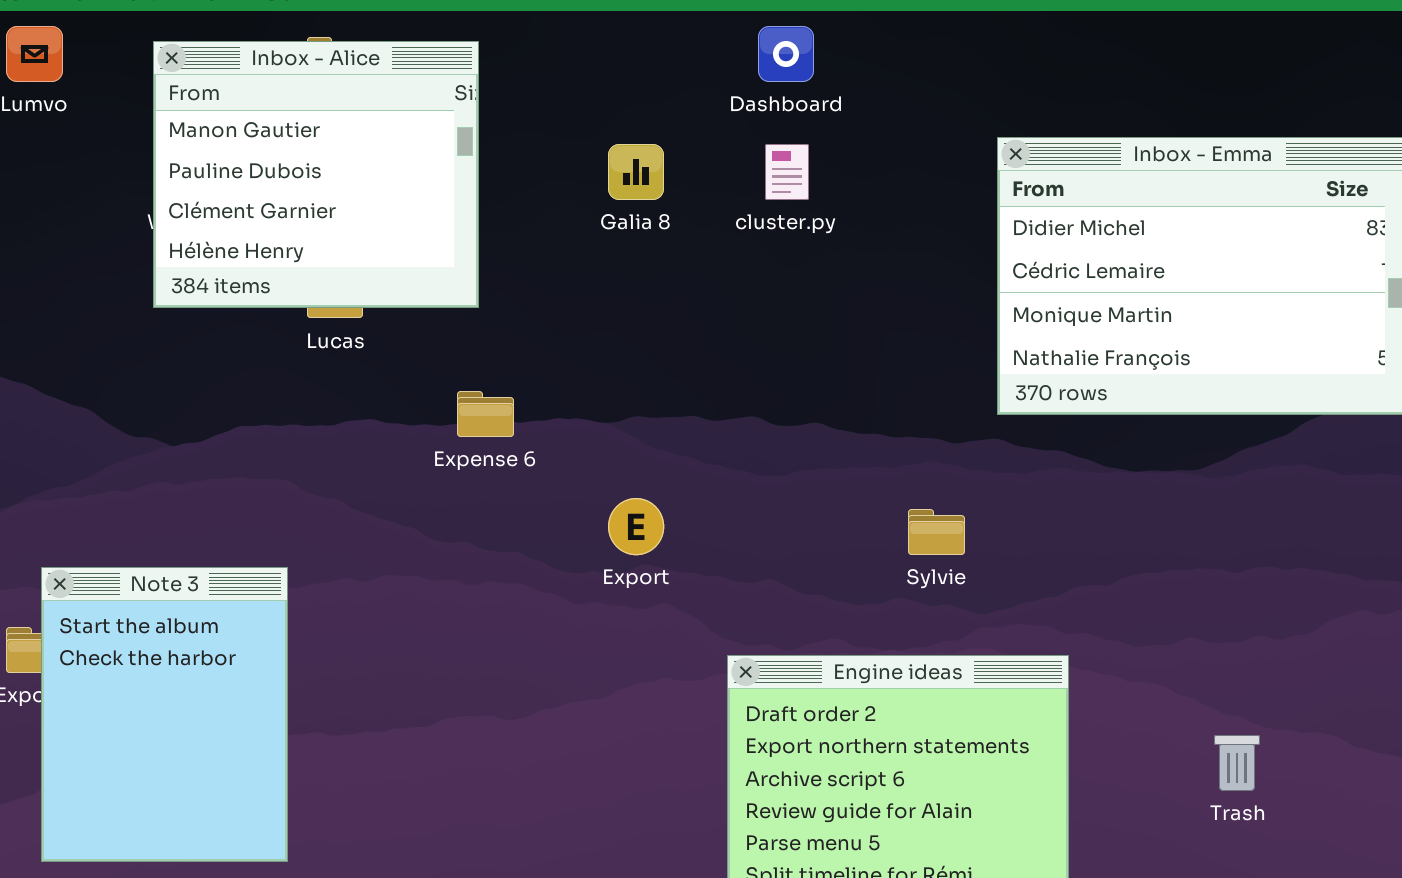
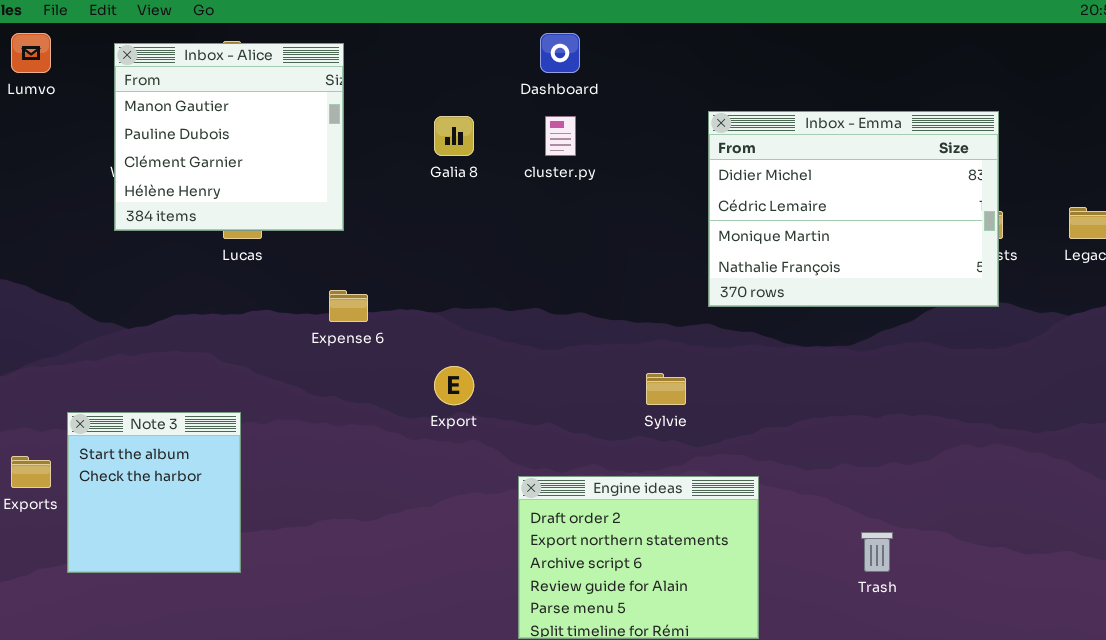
Note 3: [41,567,288,862] -> [67,412,241,573], moved, resized

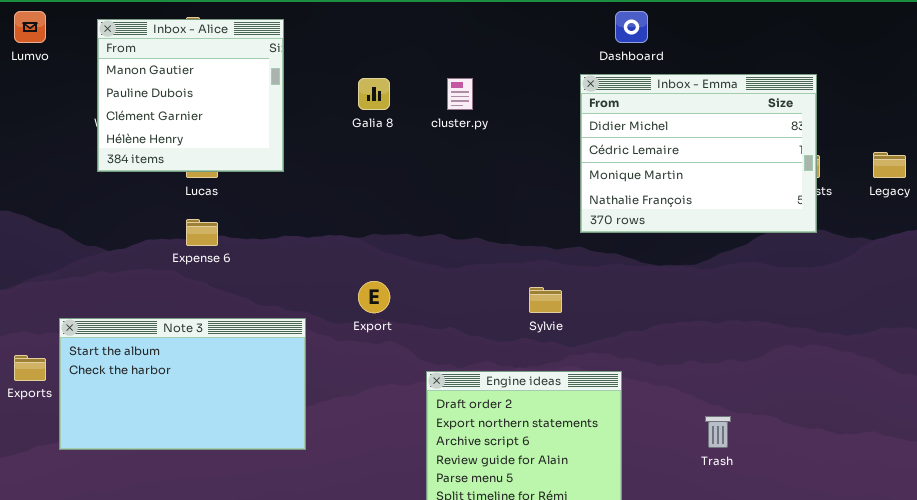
Dashboard: [540,33,580,73] -> [615,11,648,43], moved
Expense 6: [329,290,368,322] -> [186,219,218,246], moved
Note 3: [67,412,241,573] -> [59,318,306,450], resized

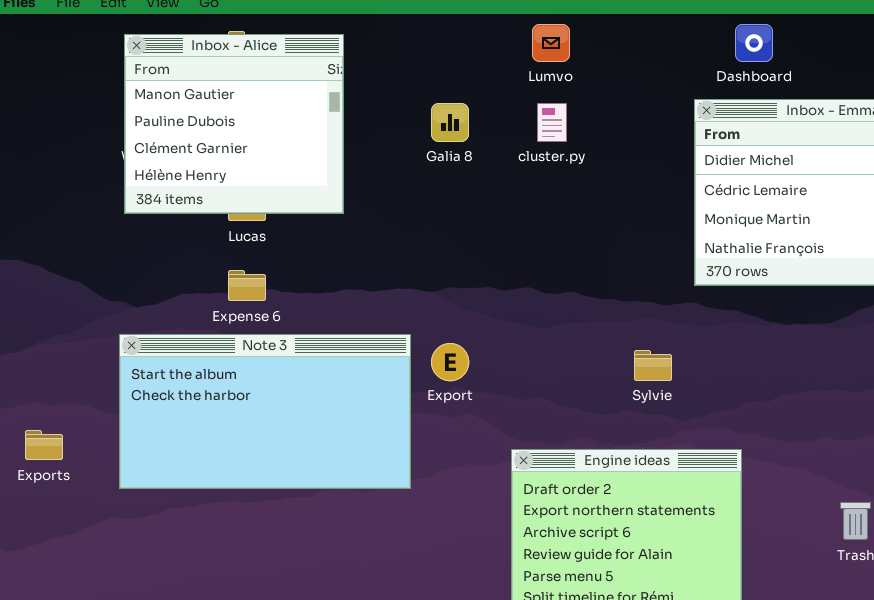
Lumvo: [14,11,46,43] -> [532,24,570,62], moved
Note 3: [59,318,306,450] -> [119,334,411,489], moved

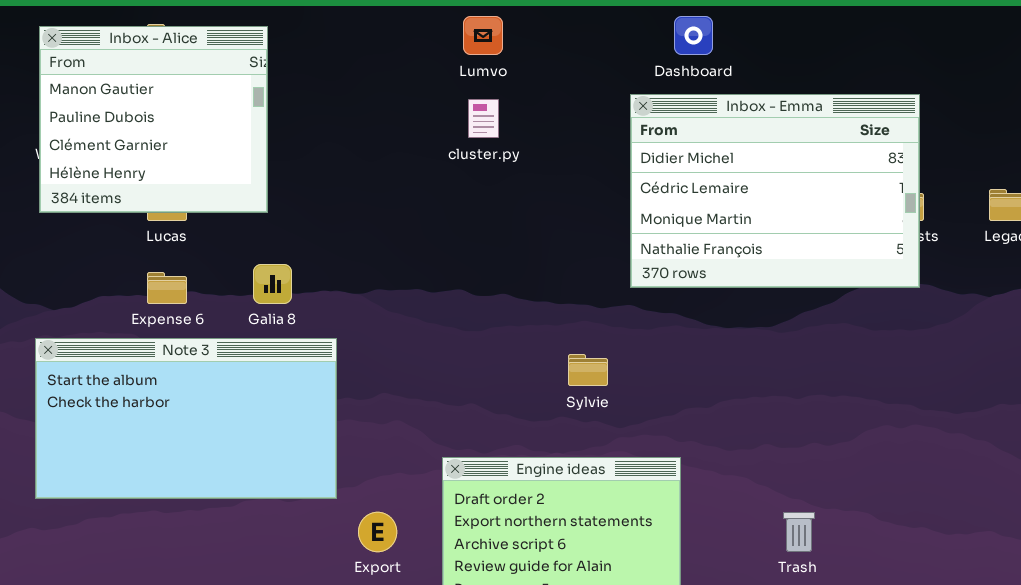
Galia 8: [431,103,469,142] -> [253,264,292,304], moved
Export: [431,343,469,381] -> [358,512,397,552], moved

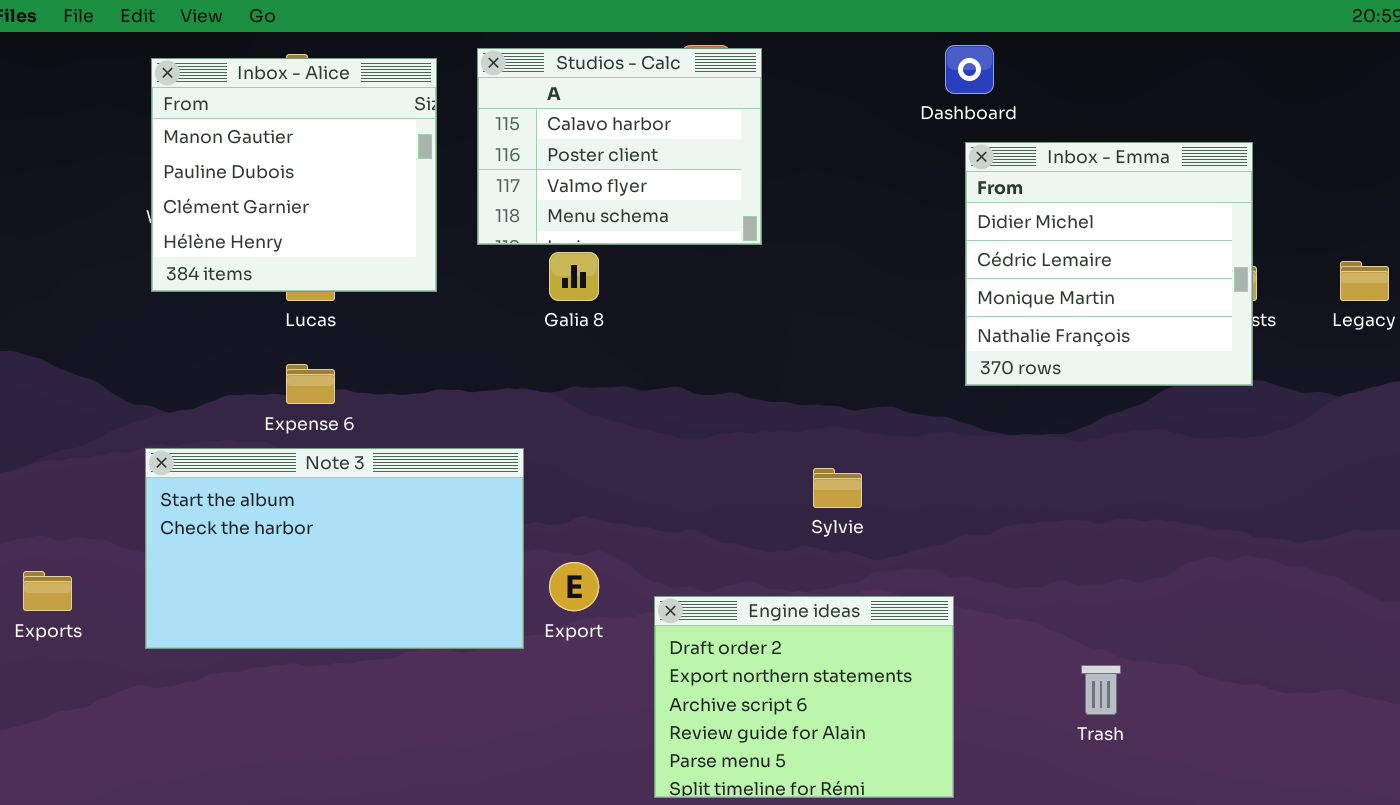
Studios - Calc: none -> [477,48,762,245], opened
Inbox - Emma: [630,94,920,288] -> [965,142,1253,386], resized
Galia 8: [253,264,292,304] -> [549,252,599,301], moved
Export: [358,512,397,552] -> [549,562,599,611], moved

